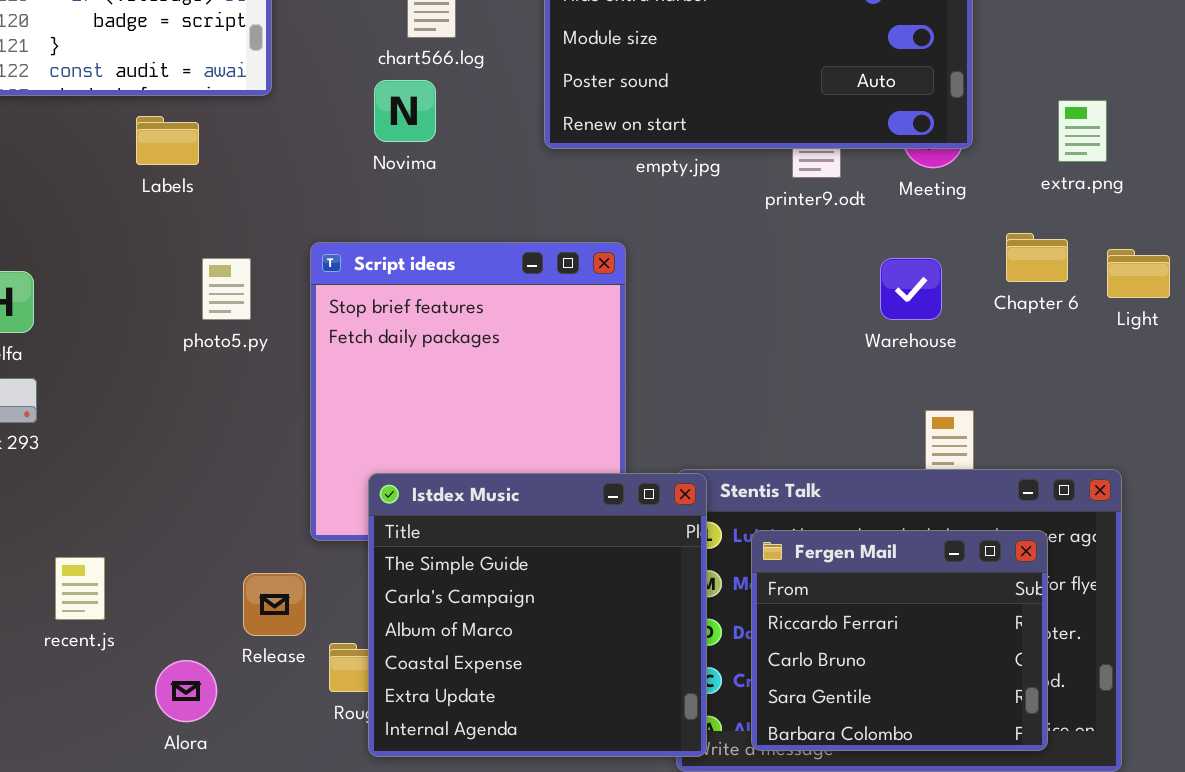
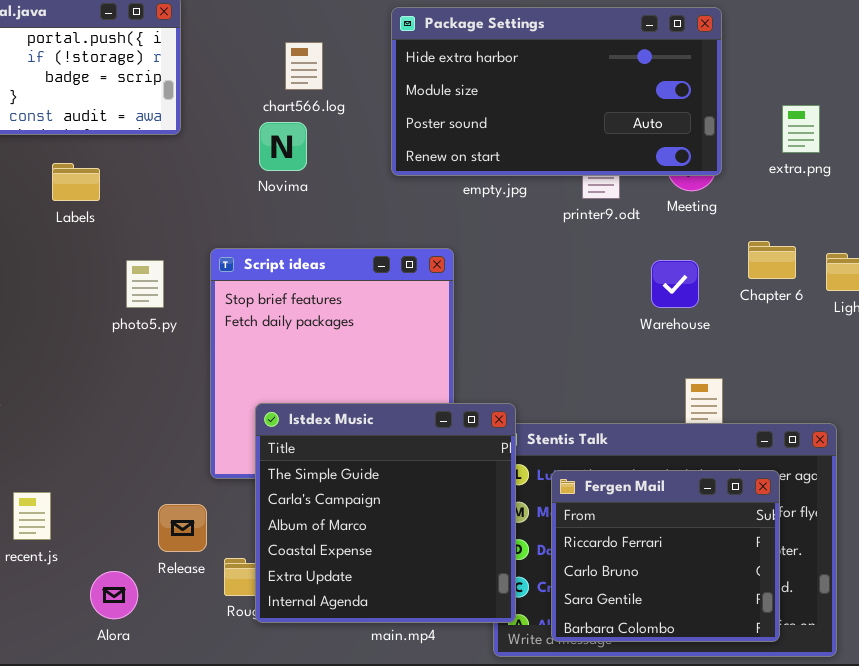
extra.png: [1058,100,1107,162] -> [782,105,820,153], moved
Labels: [136,116,199,165] -> [52,163,100,201], moved
Istdex Music: [368,473,707,757] -> [255,403,516,623], moved

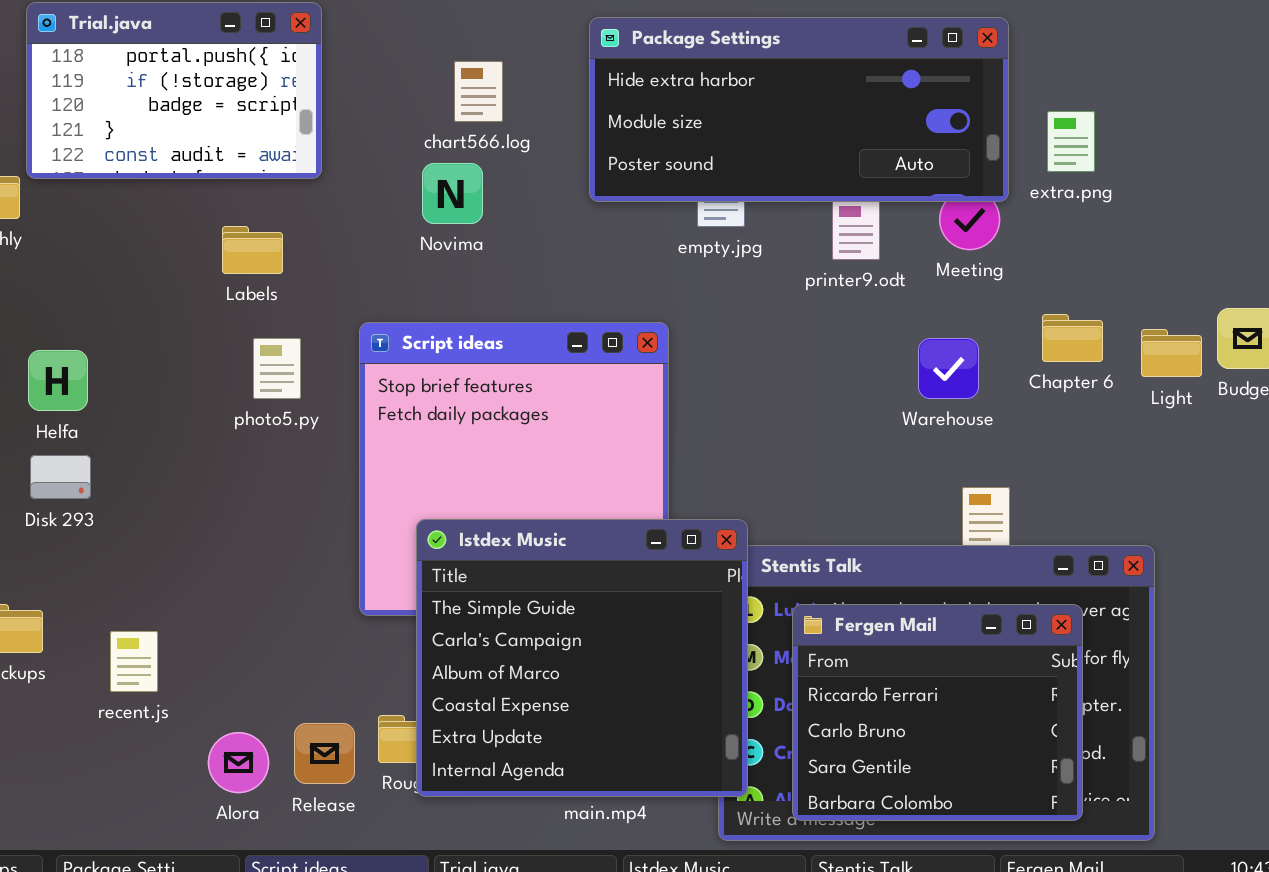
Package Settings: [391,7,722,176] -> [589,17,1009,202], resized
extra.png: [782,105,820,153] -> [1047,111,1095,172], moved
Labels: [52,163,100,201] -> [222,226,283,274], moved
Release: [158,504,207,552] -> [294,723,355,784], moved

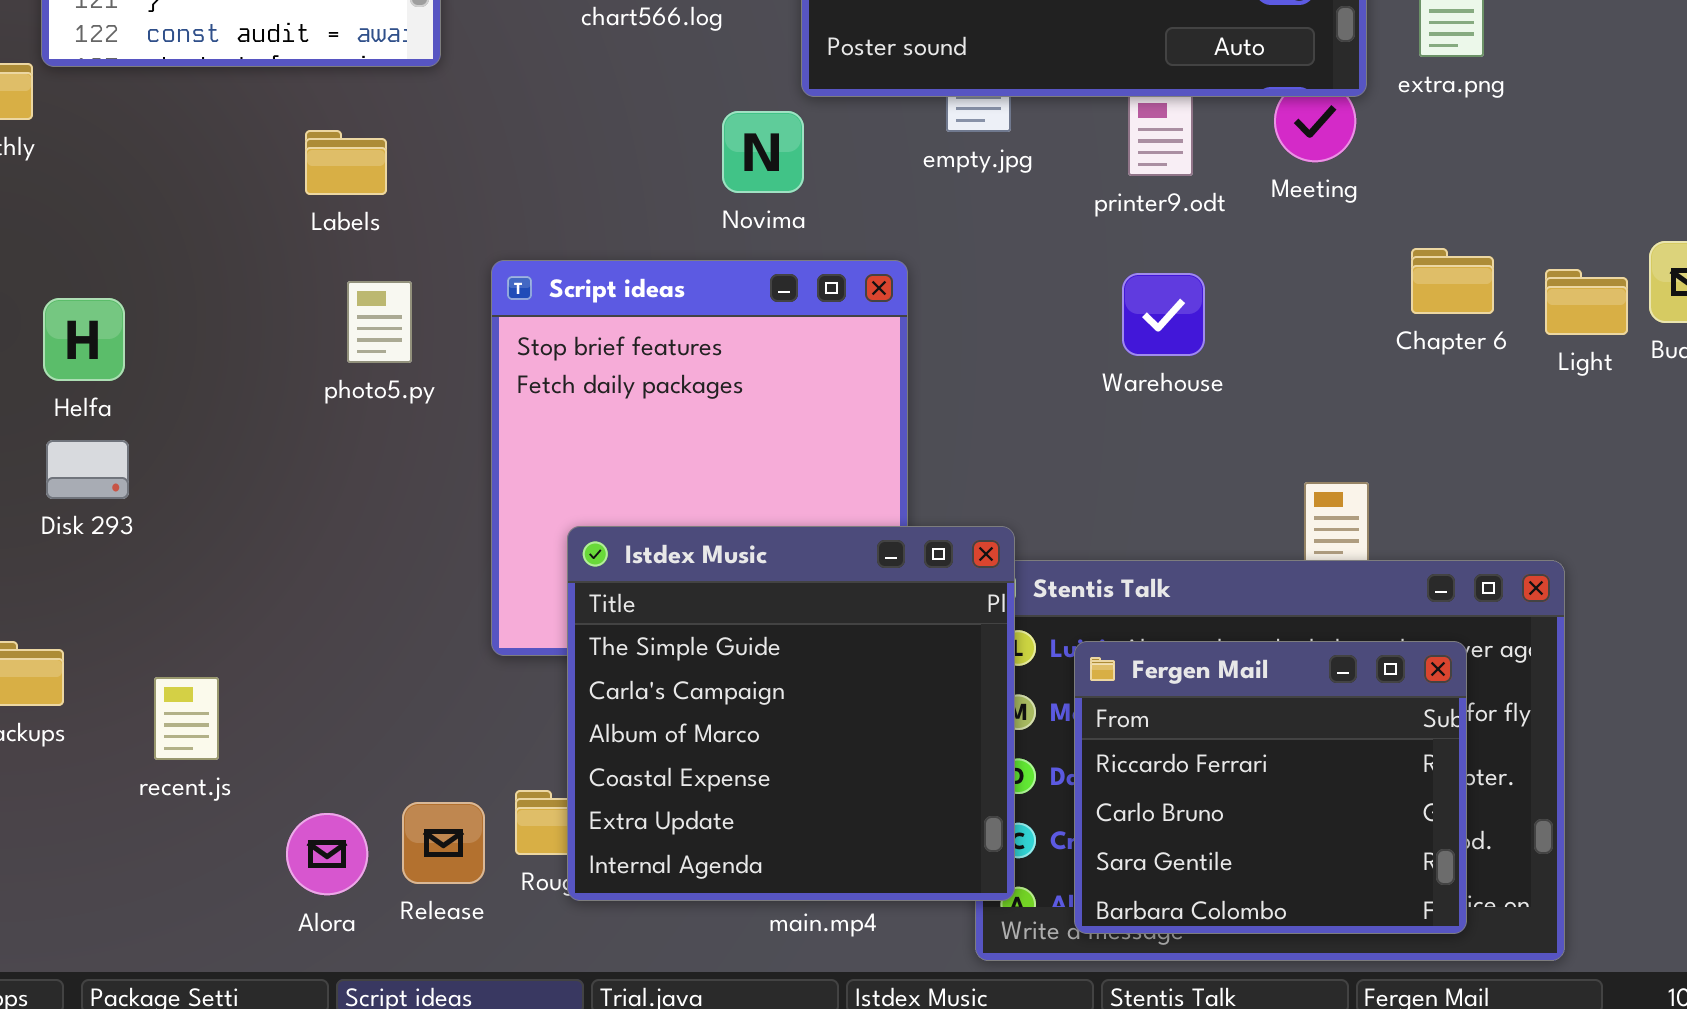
Novima: [422,163,483,224] -> [722,111,804,193], moved
Warehouse: [918,338,979,399] -> [1122,273,1205,356], moved

